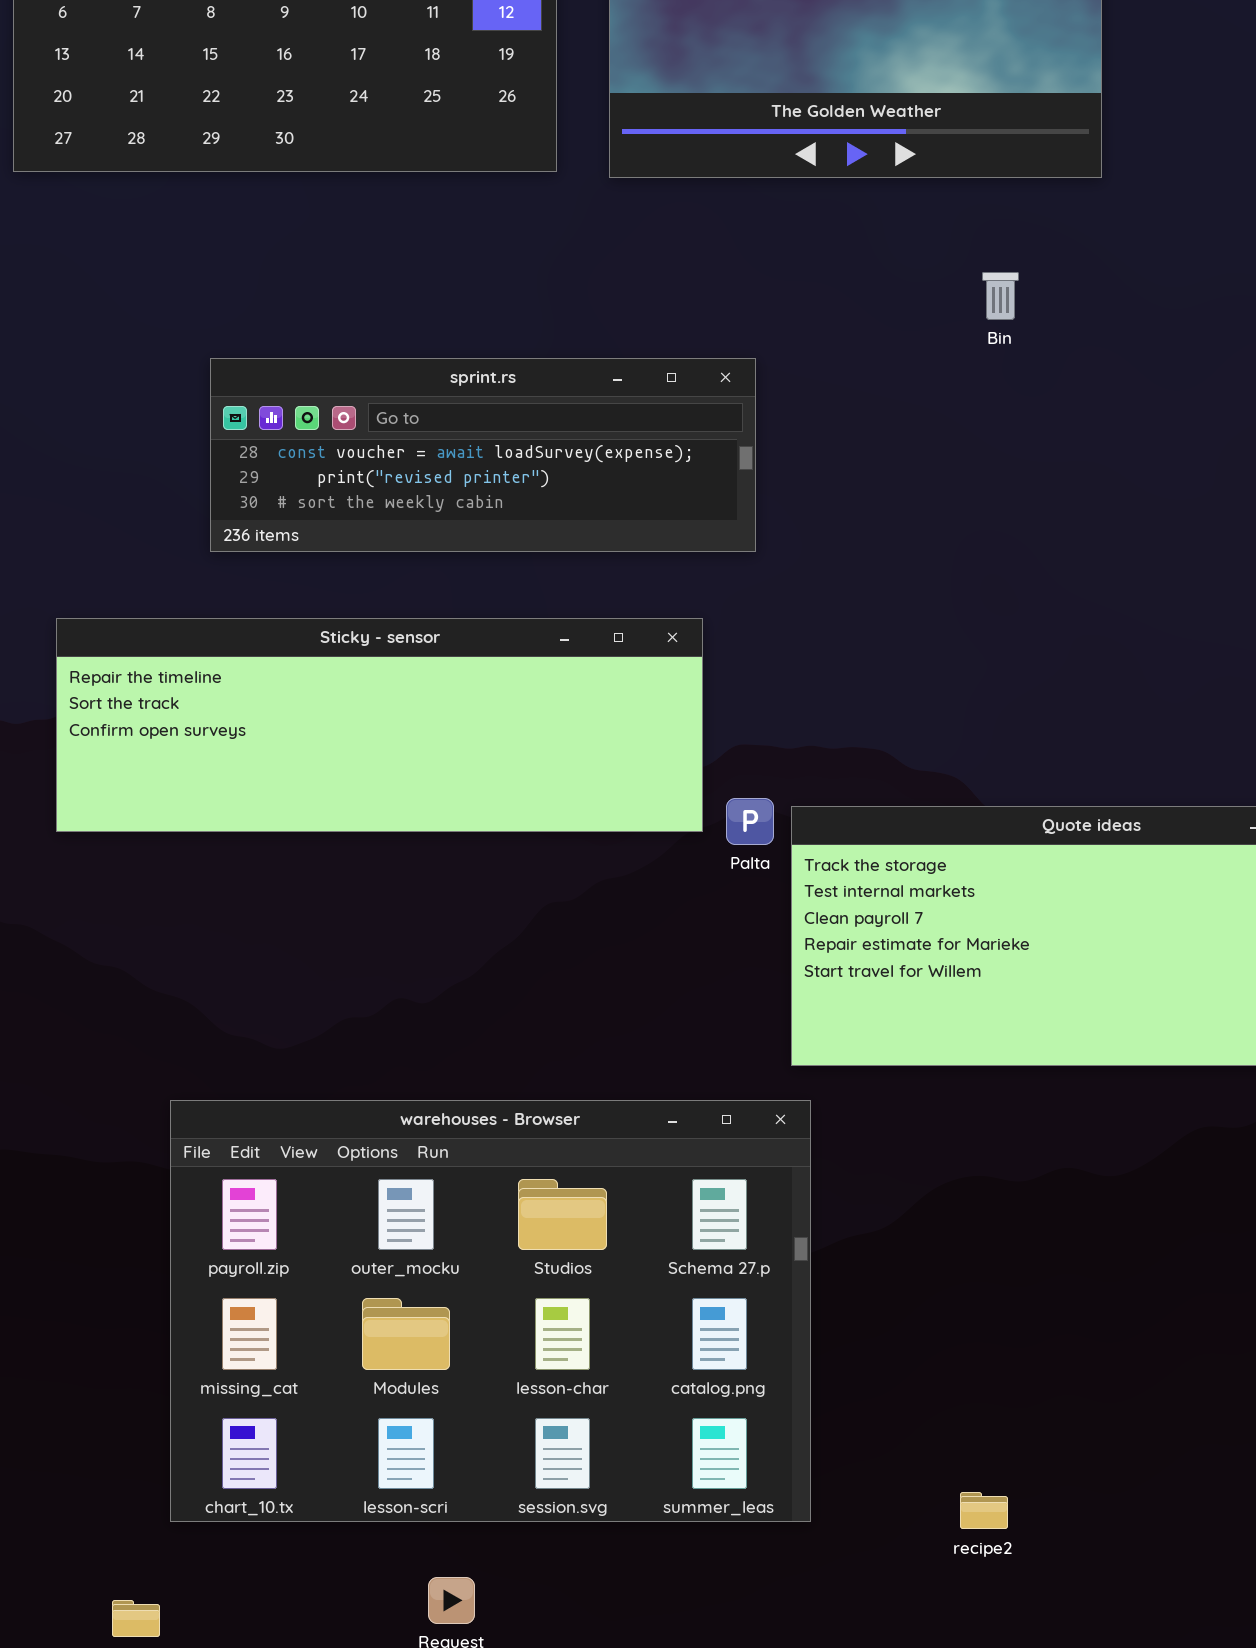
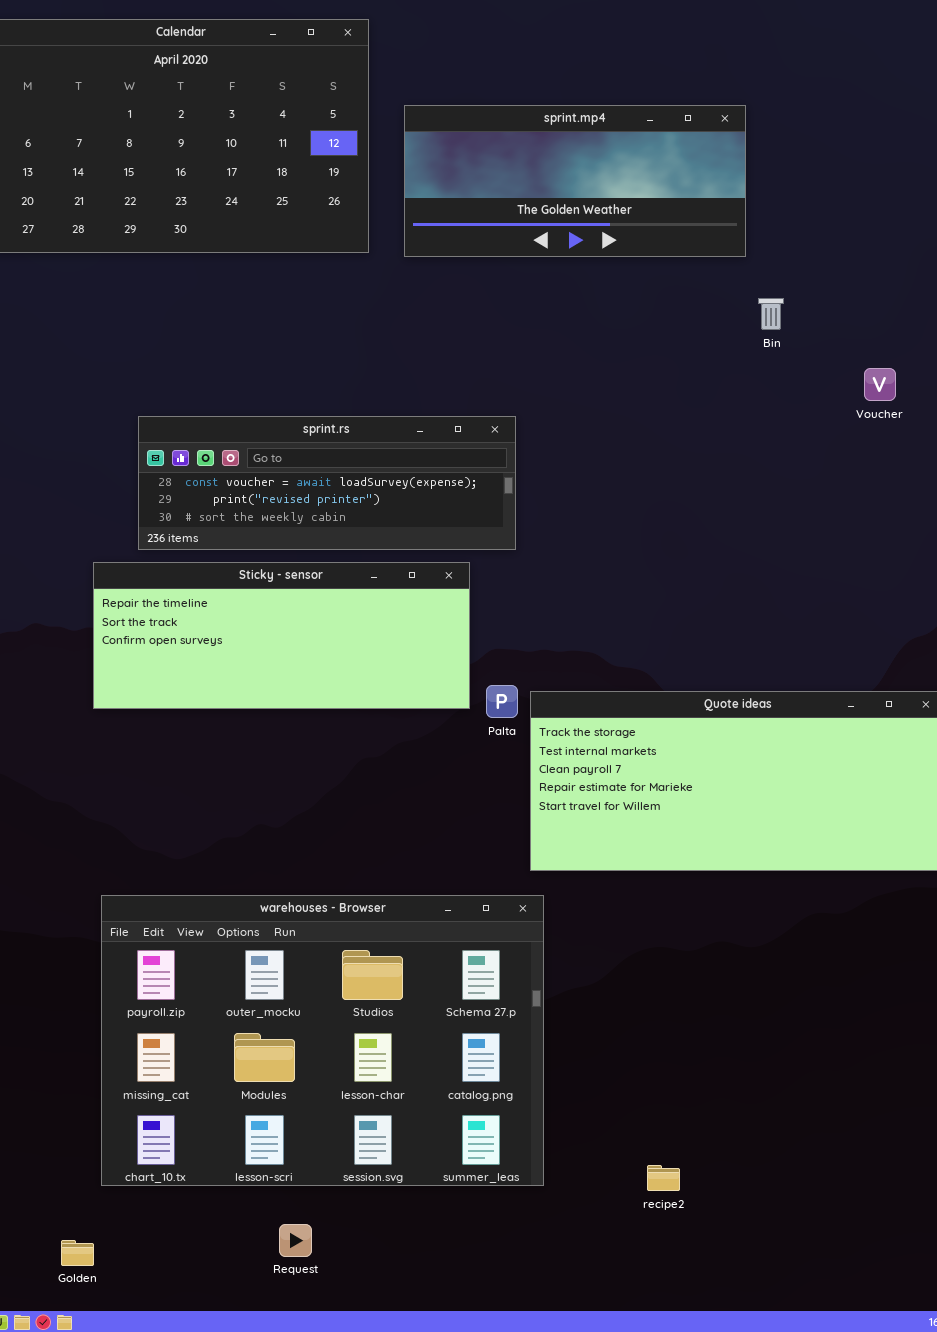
Bin: [982,272,1019,320] -> [758,298,784,330], moved
sprint.rs: [210,358,756,552] -> [138,416,516,550], moved
Sticky - sensor: [56,618,703,832] -> [93,562,470,709], resized

